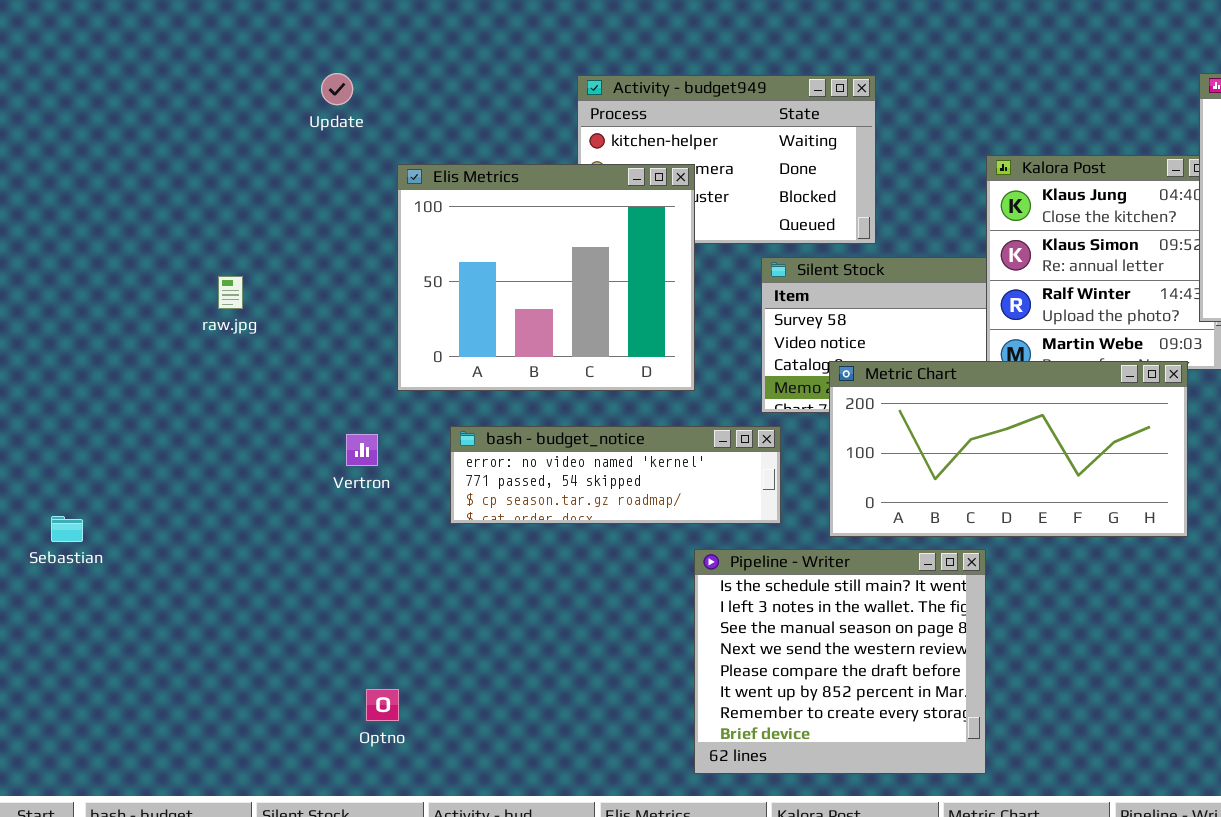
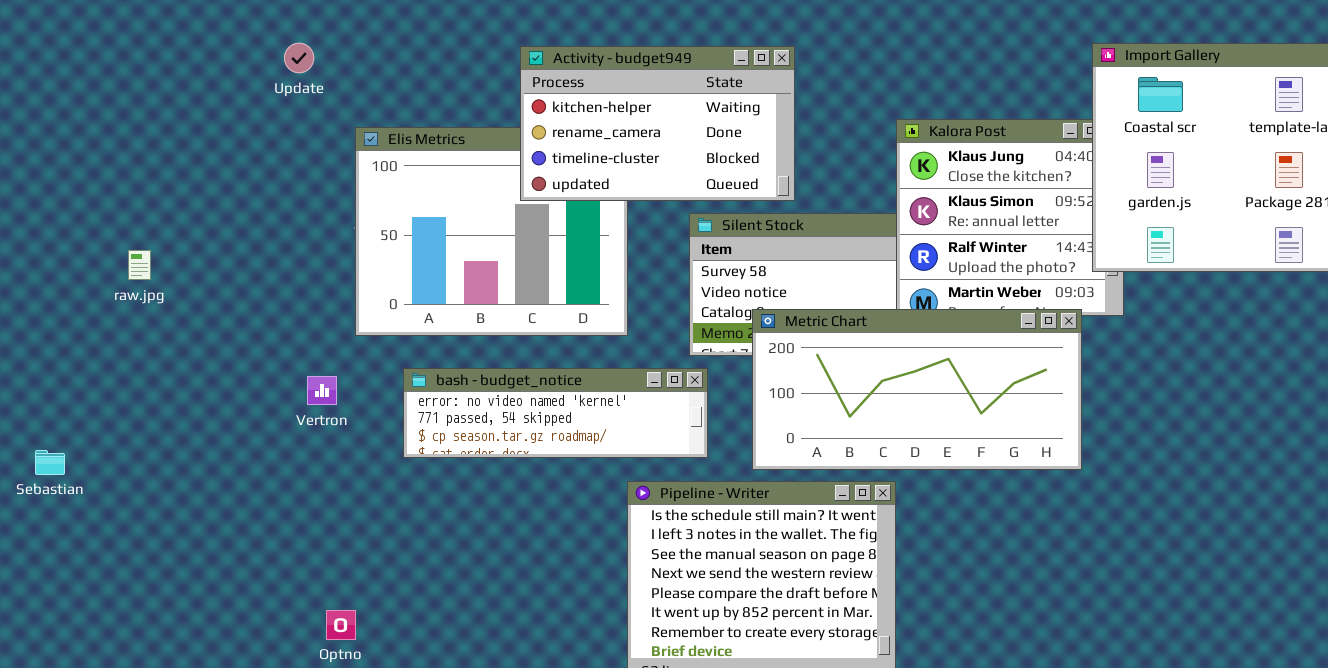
Activity - budget949: [577,75,876,244] -> [520,46,795,201], raised
raw.jpg: [218,276,243,309] -> [128,250,151,280], moved

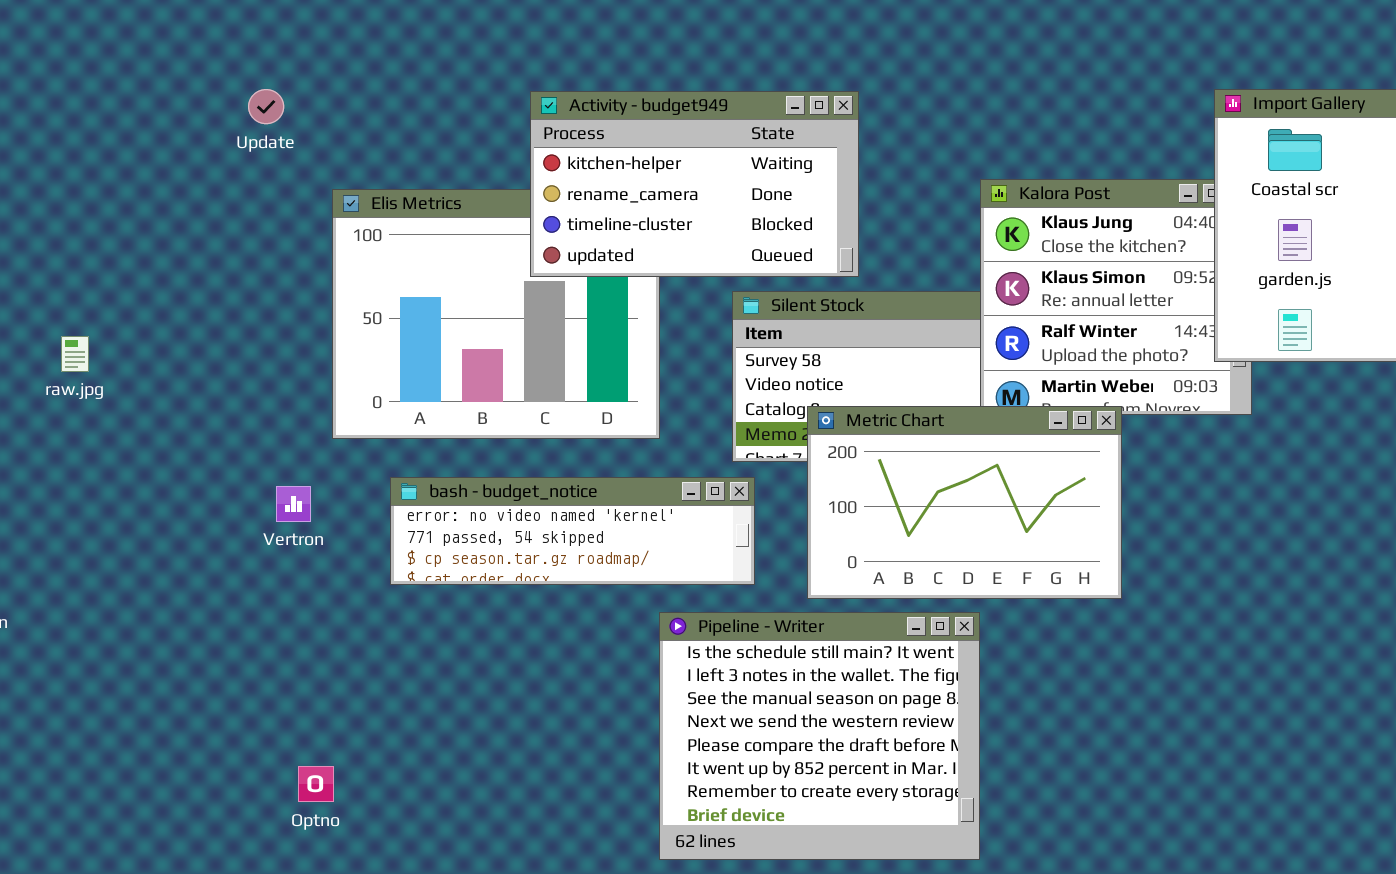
Metric Chart: [752,309,1082,470] -> [807,406,1122,599], resized

